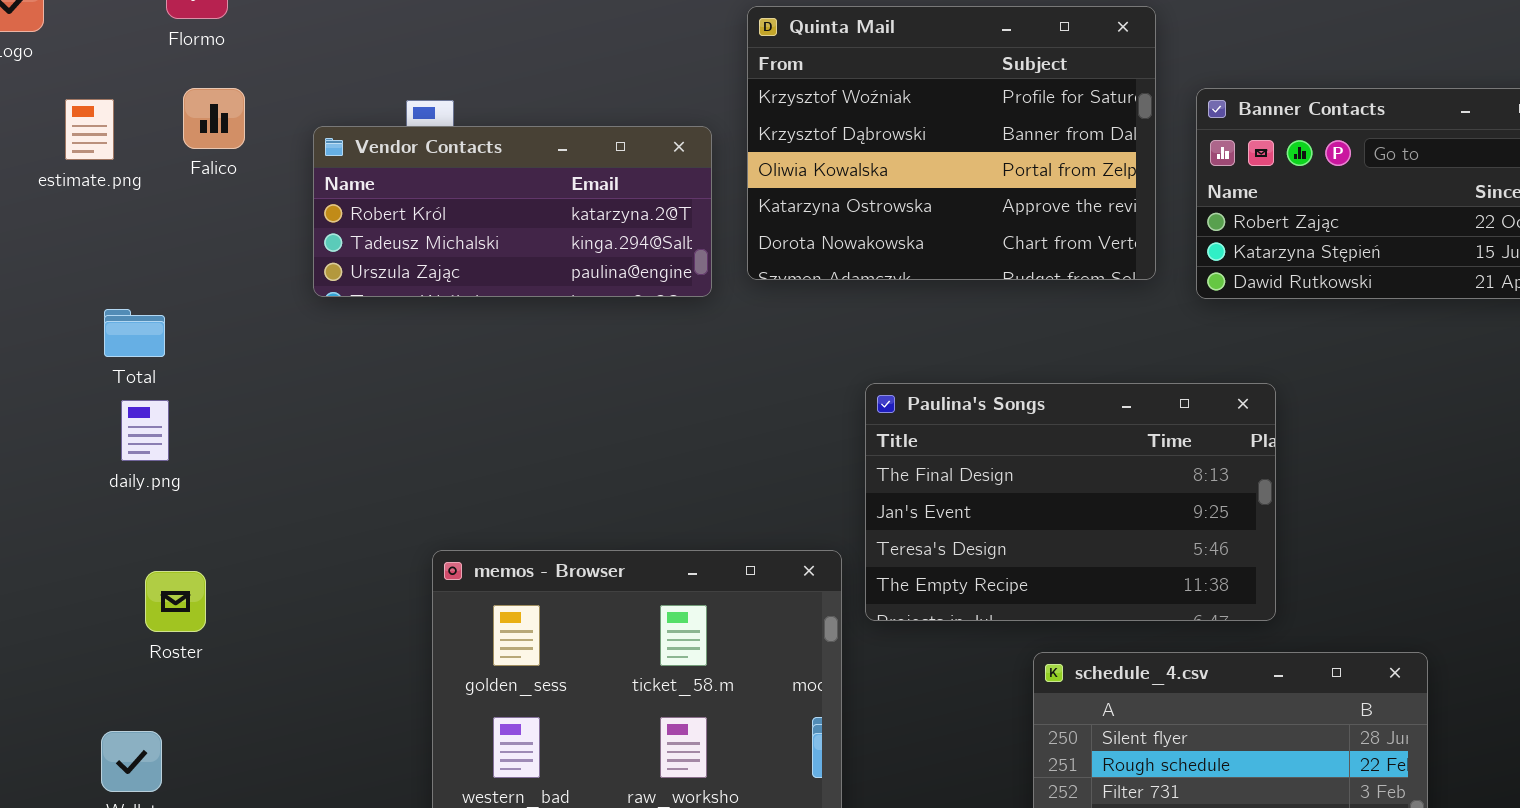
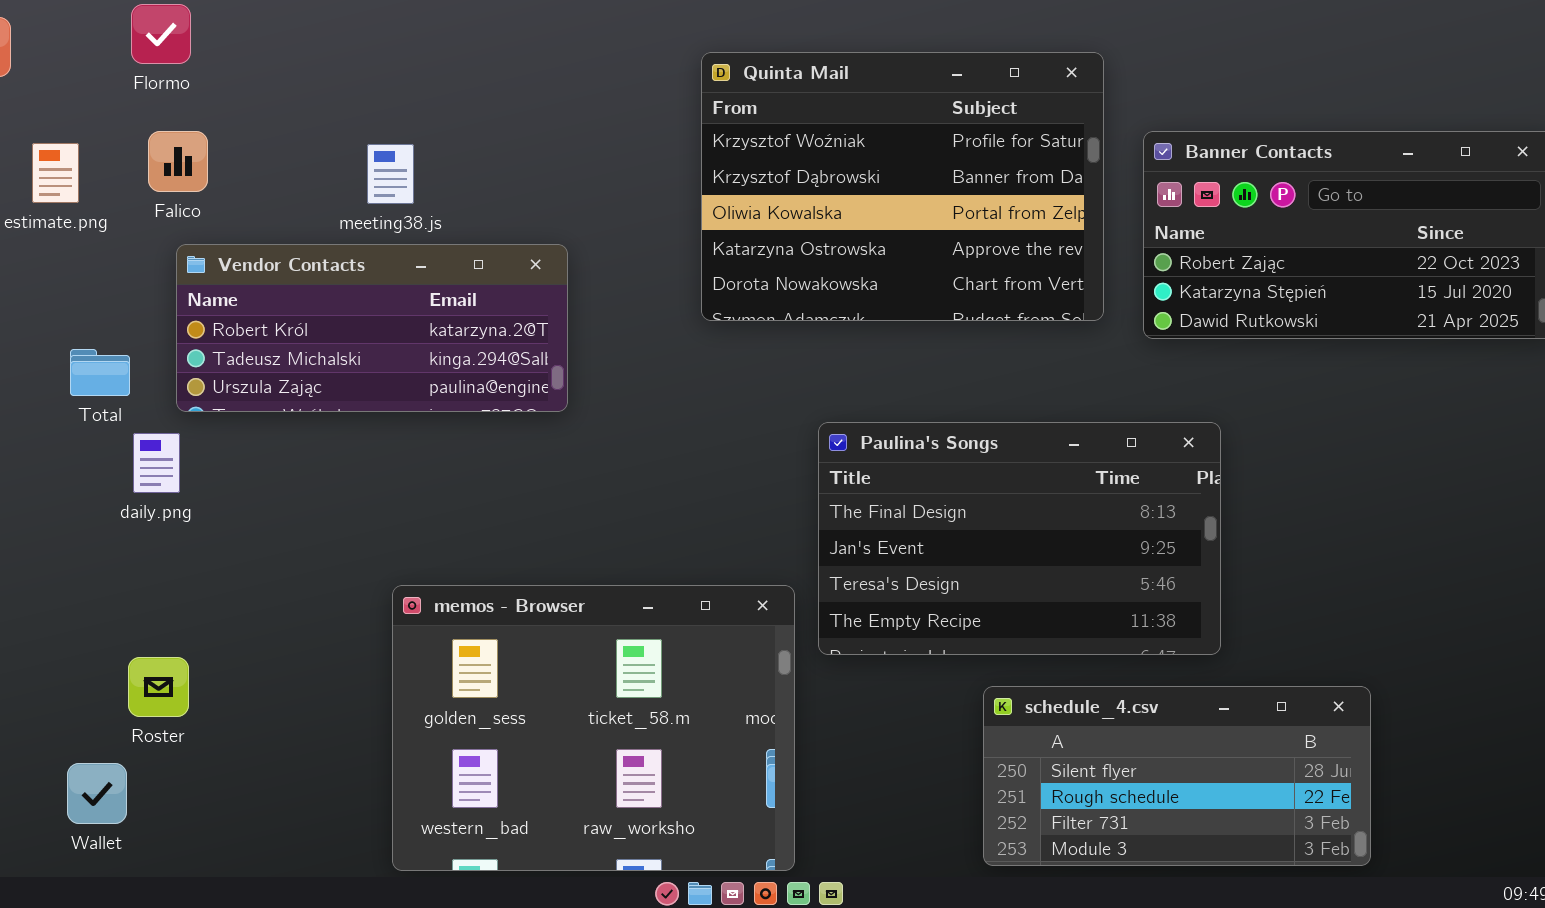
Vendor Contacts: [313,126,712,297] -> [176,244,568,412], moved
daily.png: [121,400,169,461] -> [133,433,180,493], moved
Roster: [145,571,206,632] -> [128,657,189,717], moved

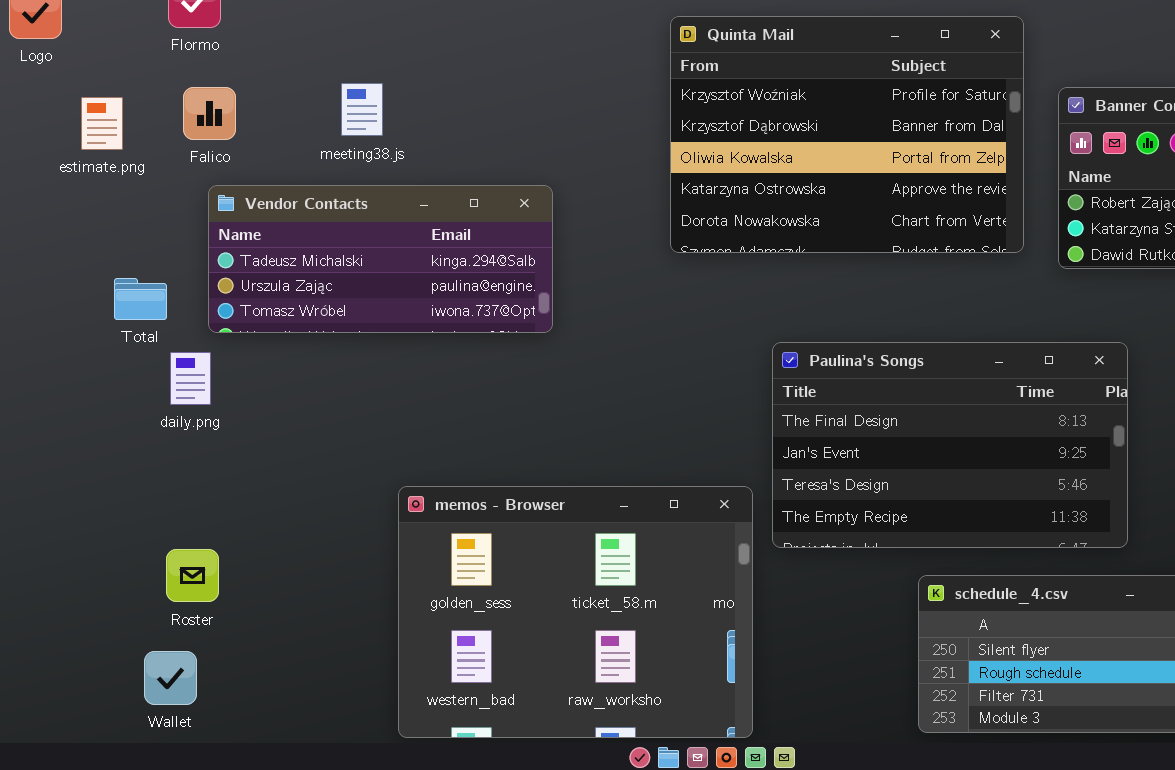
meeting38.js: [367,144,414,204] -> [341,83,383,136], moved
Vendor Contacts: [176,244,568,412] -> [208,185,553,333], scrolled down 1 row
Wallet: [67,763,127,824] -> [144,651,197,705], moved

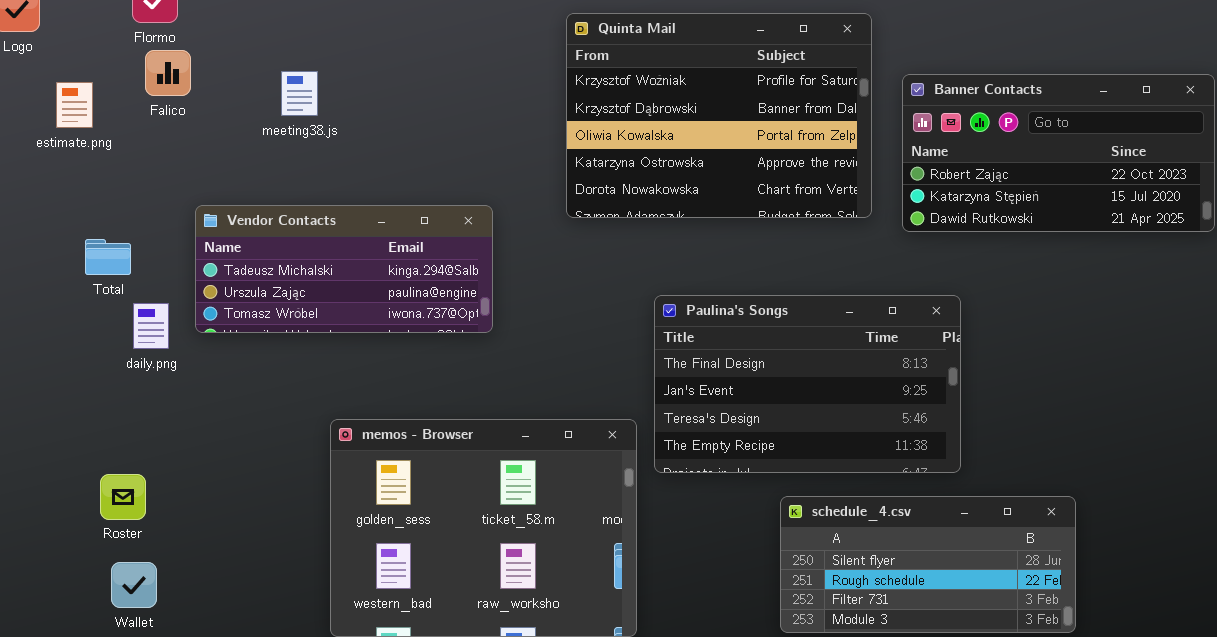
Falico: [183,87,236,140] -> [145,50,191,96], moved
Vendor Contacts: [208,185,553,333] -> [195,205,493,333], moved
Roster: [166,549,219,602] -> [100,474,146,520], moved

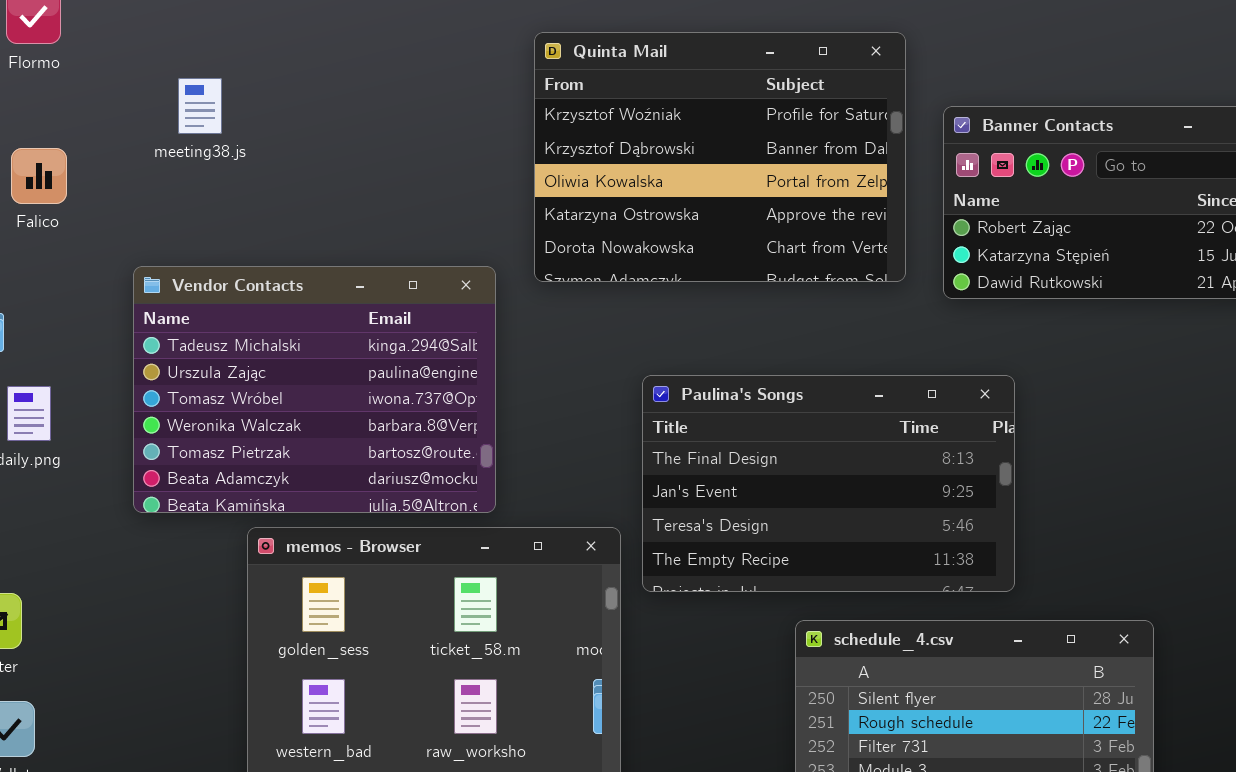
Falico: [145,50,191,96] -> [11,148,67,204], moved
meeting38.js: [281,71,318,116] -> [178,78,222,134], moved
Vendor Contacts: [195,205,493,333] -> [133,266,496,513], moved, resized

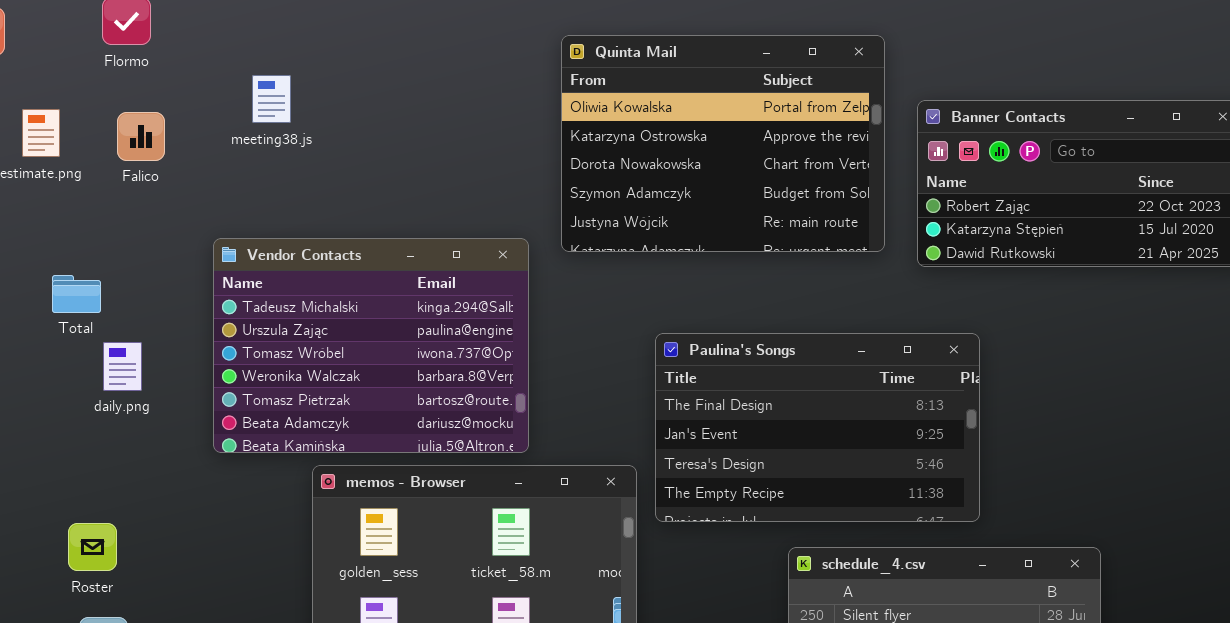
Quinta Mail: [534,32,906,282] -> [561,35,885,252], scrolled down 2 rows
Falico: [11,148,67,204] -> [117,112,165,161], moved

